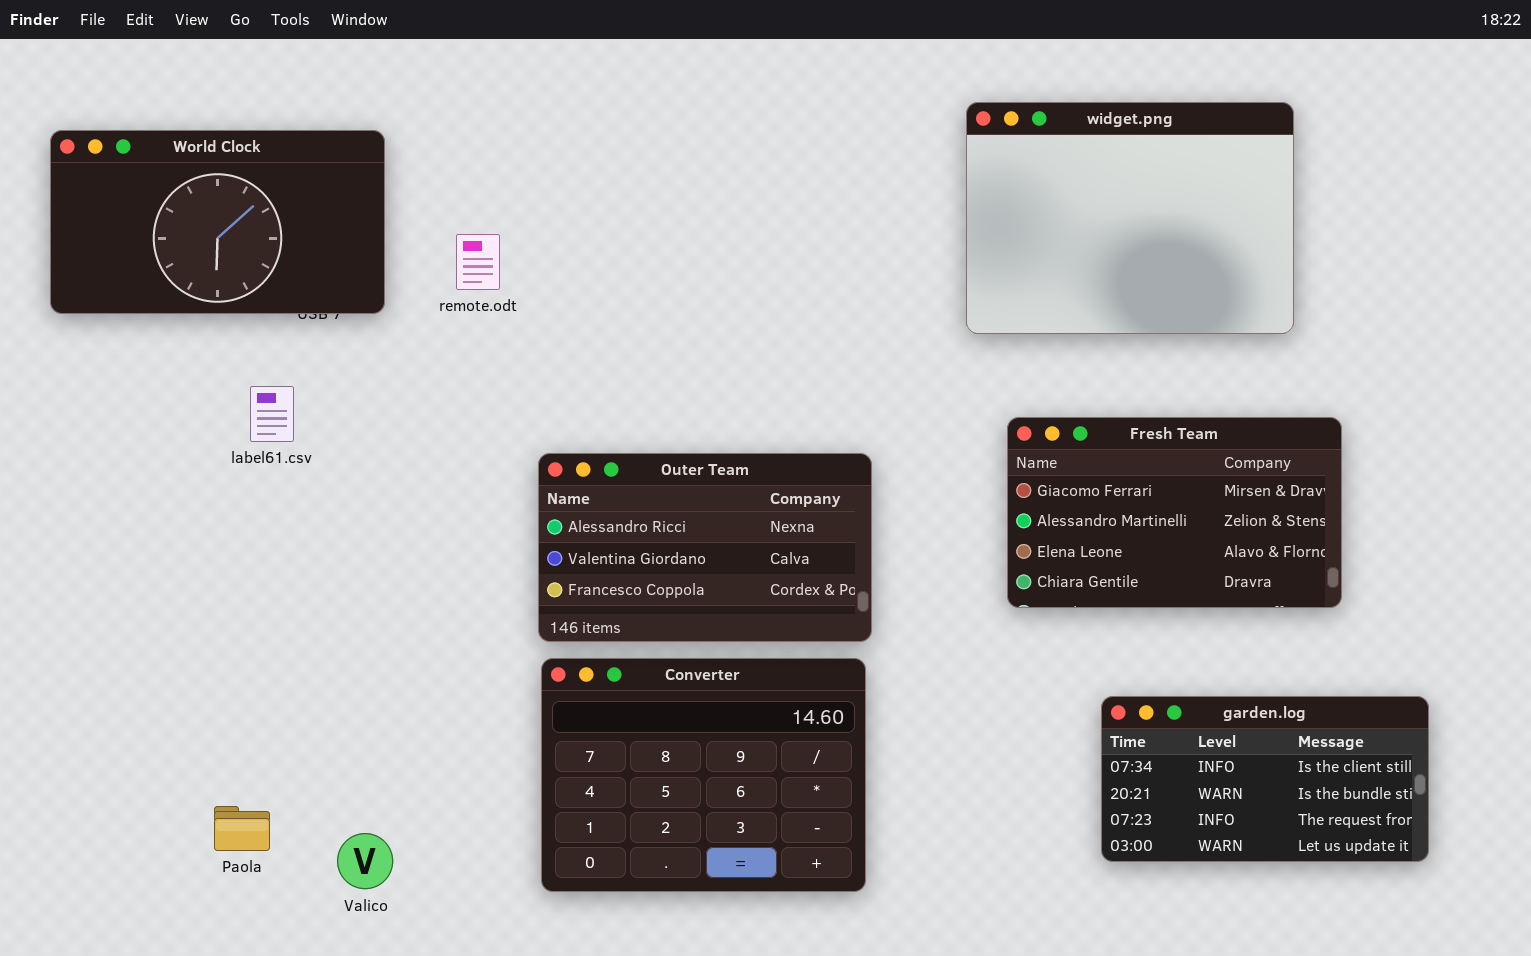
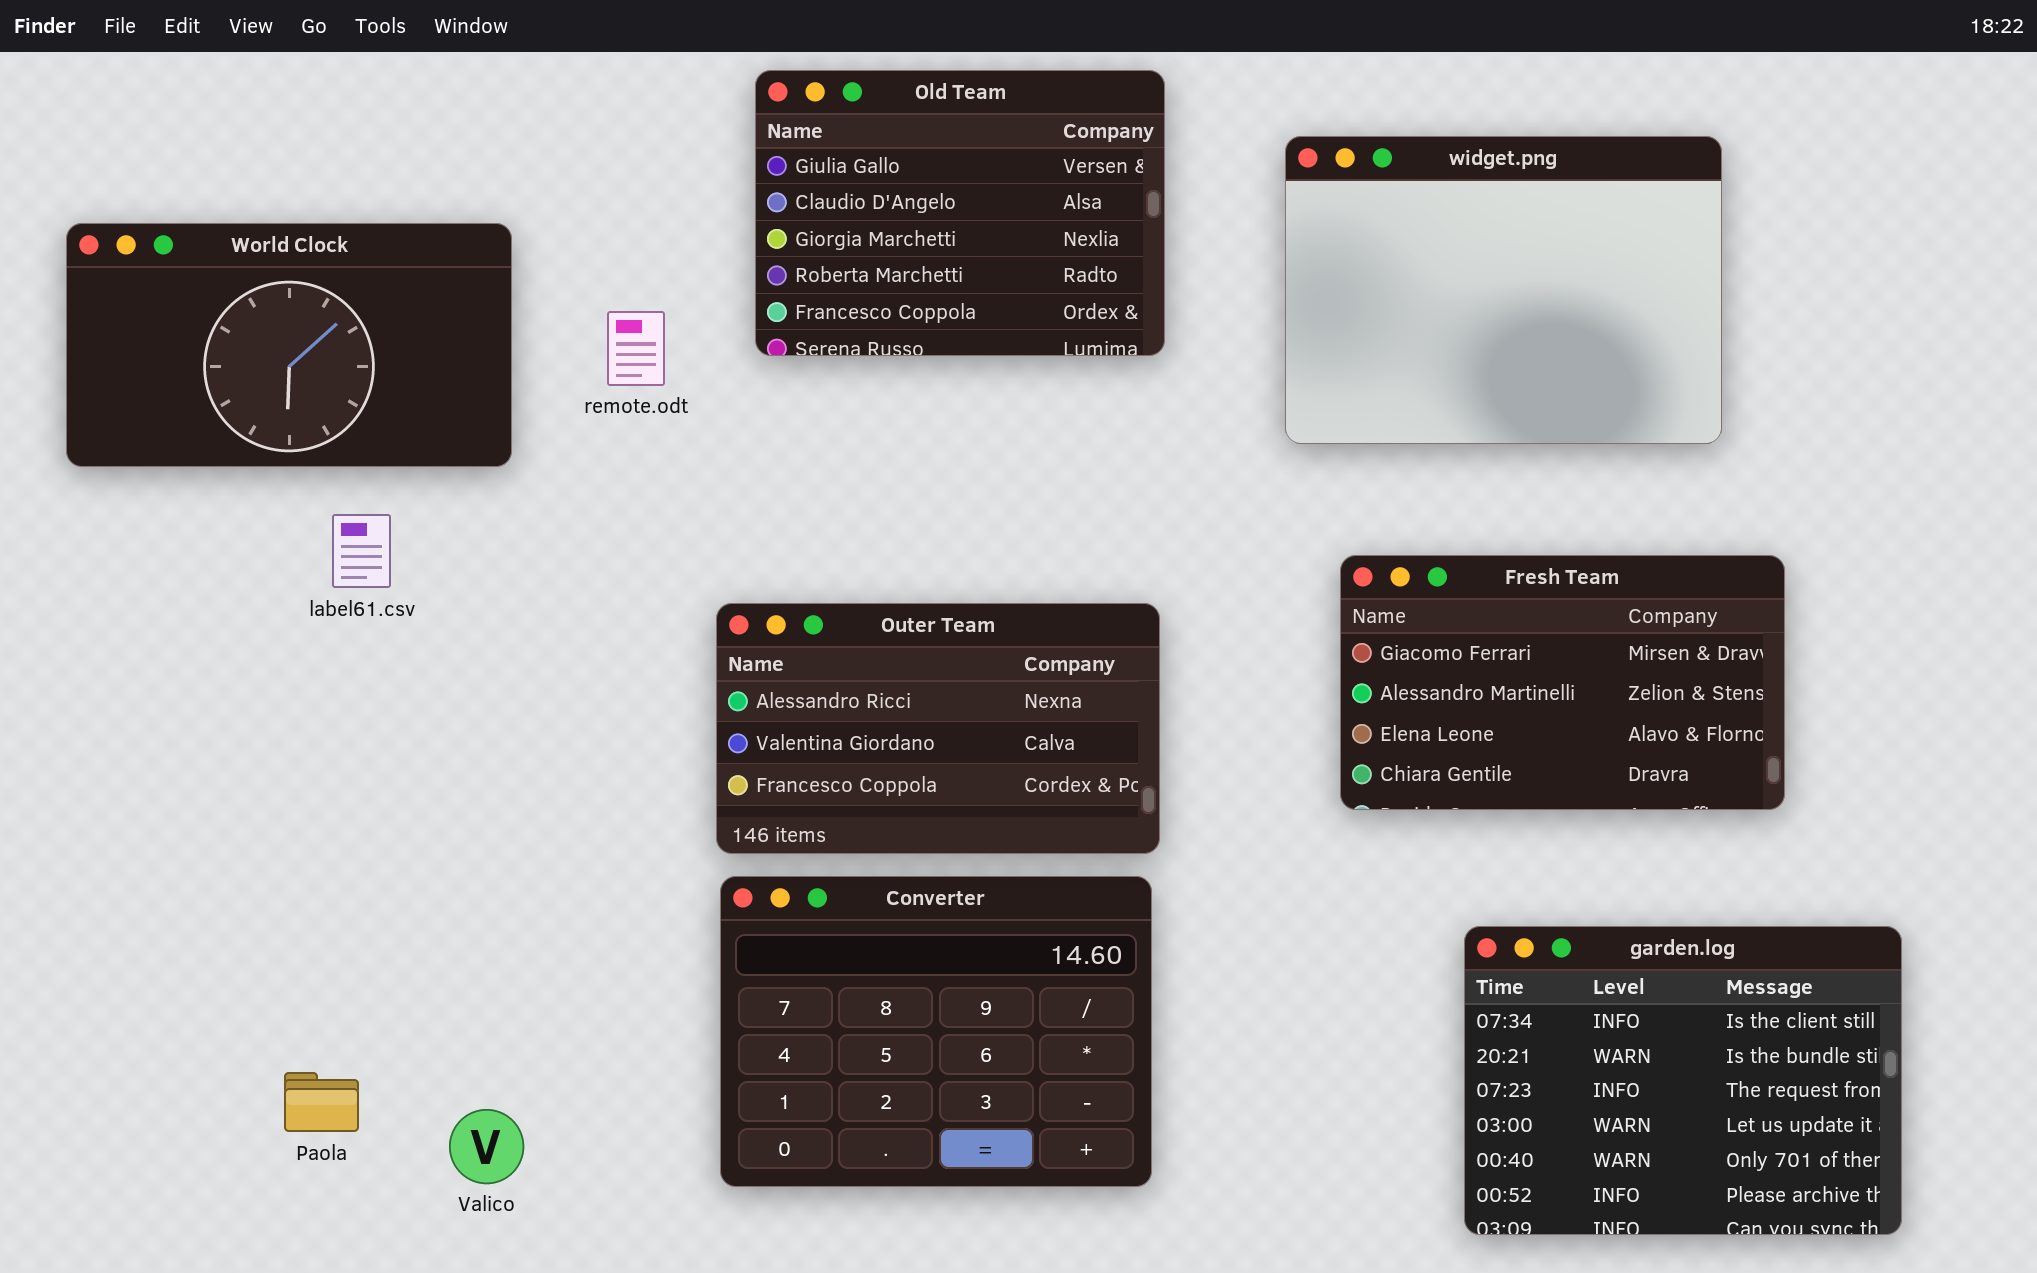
Old Team: none -> [755,70,1165,356], opened
World Clock: [50,130,385,314] -> [66,223,512,467], moved
garden.log: [1101,696,1429,862] -> [1464,926,1902,1235], resized

